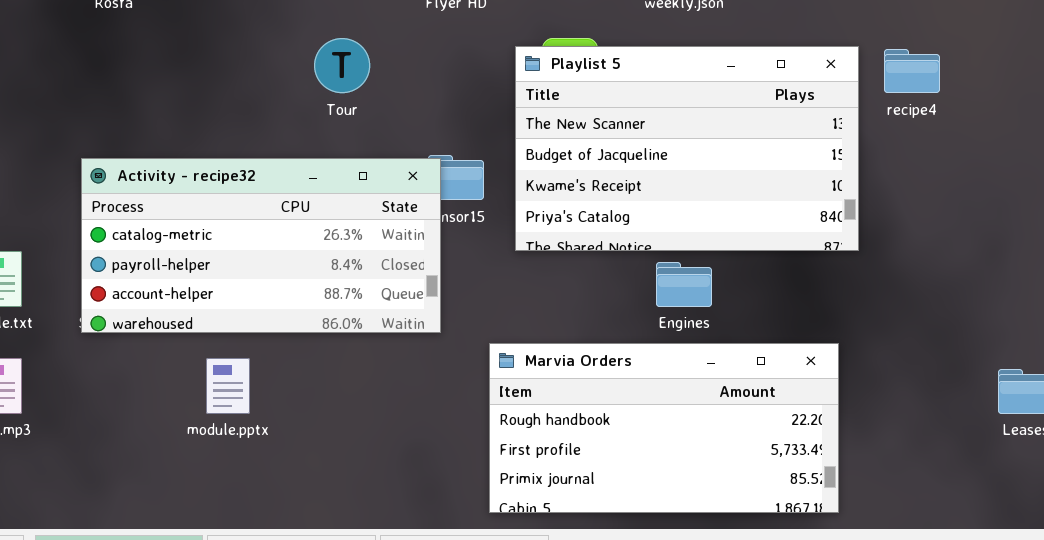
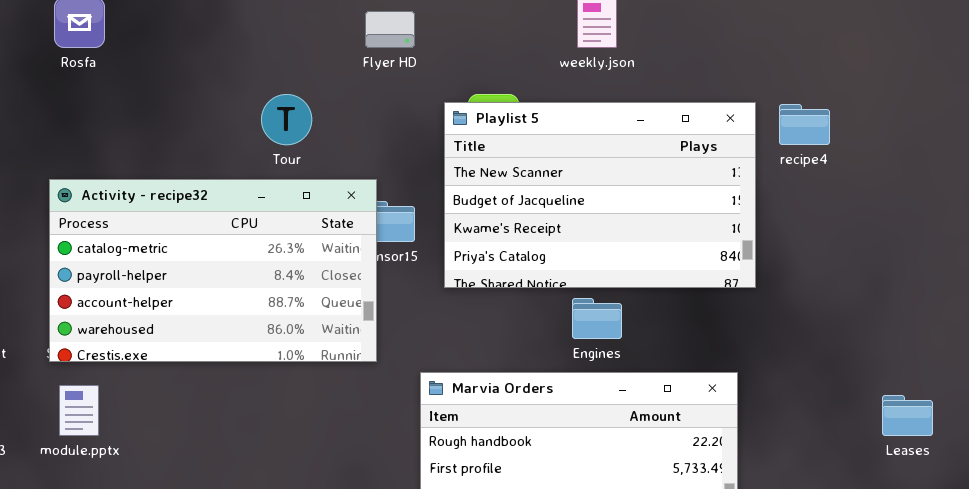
Activity - recipe32: [81,158,441,333] -> [49,179,377,362], resized
module.pptx: [206,358,250,414] -> [59,385,99,436], moved

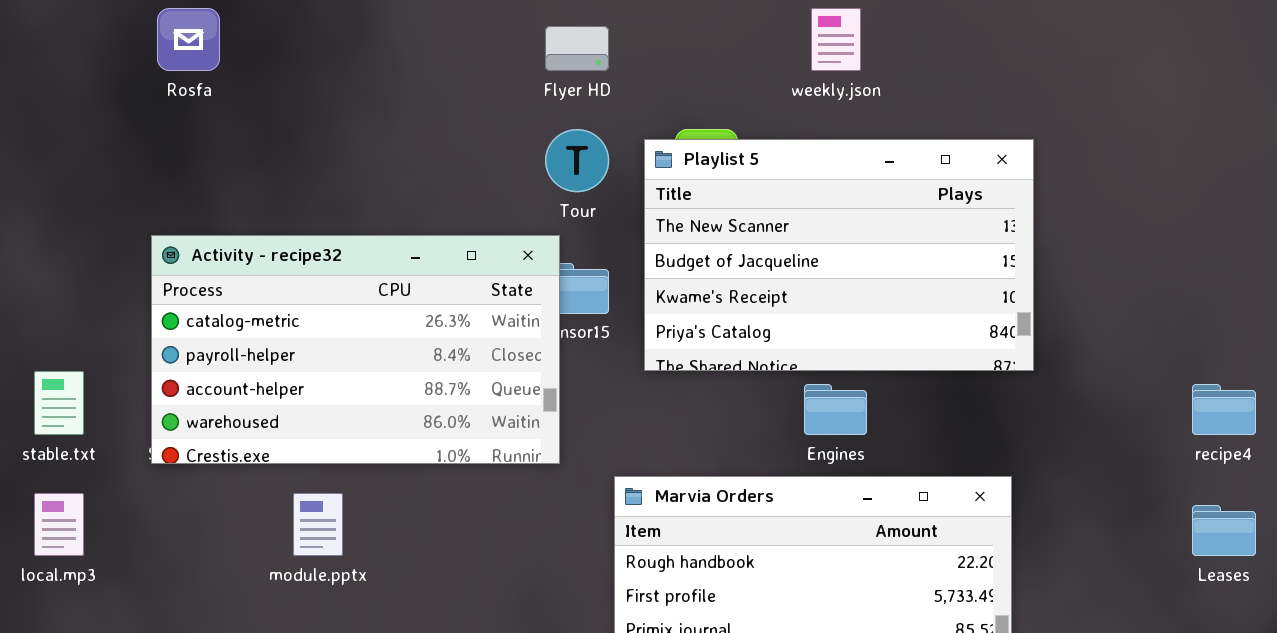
Tour: [261,94,312,145] -> [545,129,609,192], moved
recipe4: [779,104,830,145] -> [1192,384,1256,435], moved
module.pptx: [59,385,99,436] -> [293,493,343,556], moved

